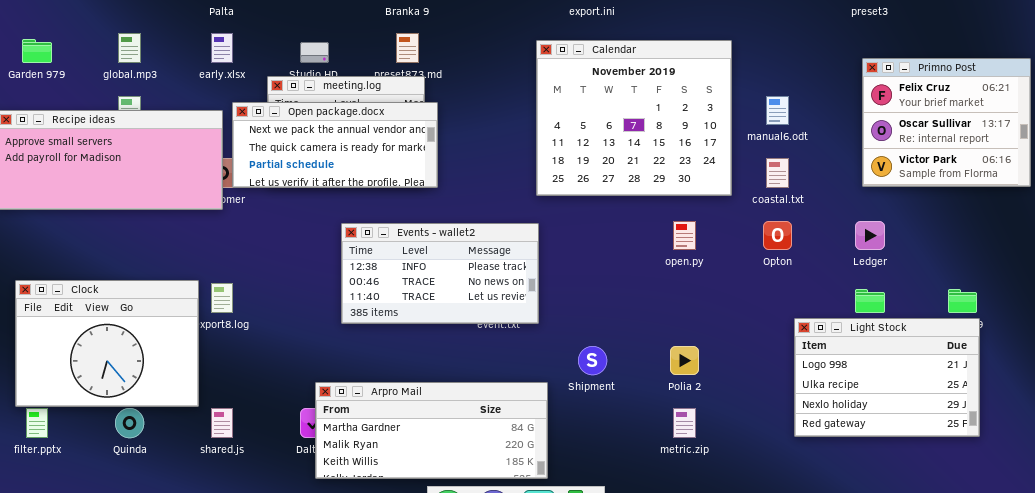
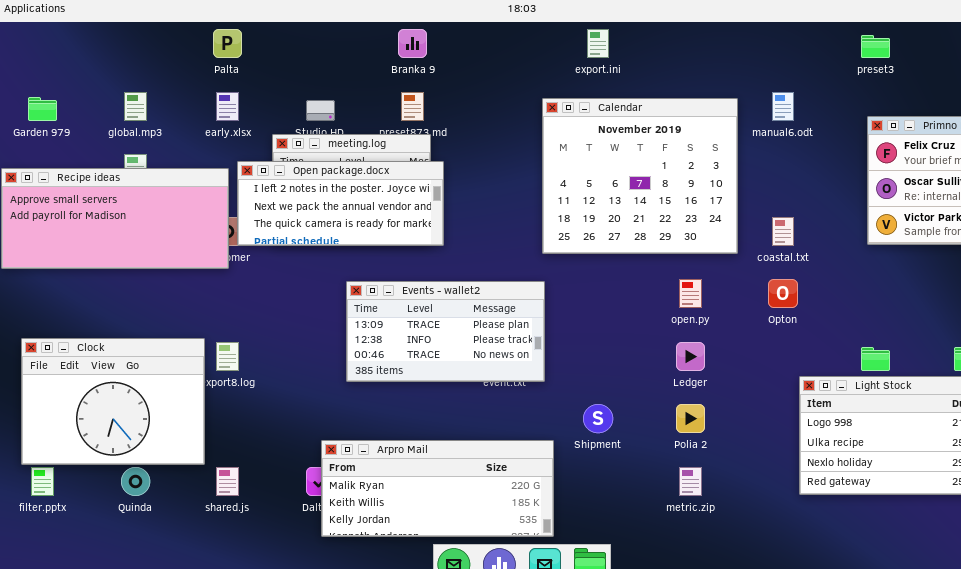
manual6.odt: [766,96,789,125] -> [772,92,794,121], moved
Open package.docx: [232,102,438,188] -> [237,161,444,246], scrolled up 1 row
Ledger: [855,221,885,250] -> [676,342,705,371], moved
Events - wallet2: [341,223,539,324] -> [346,281,545,382], scrolled up 1 row
Arpro Mail: [315,382,548,479] -> [321,440,554,537], scrolled down 1 row

